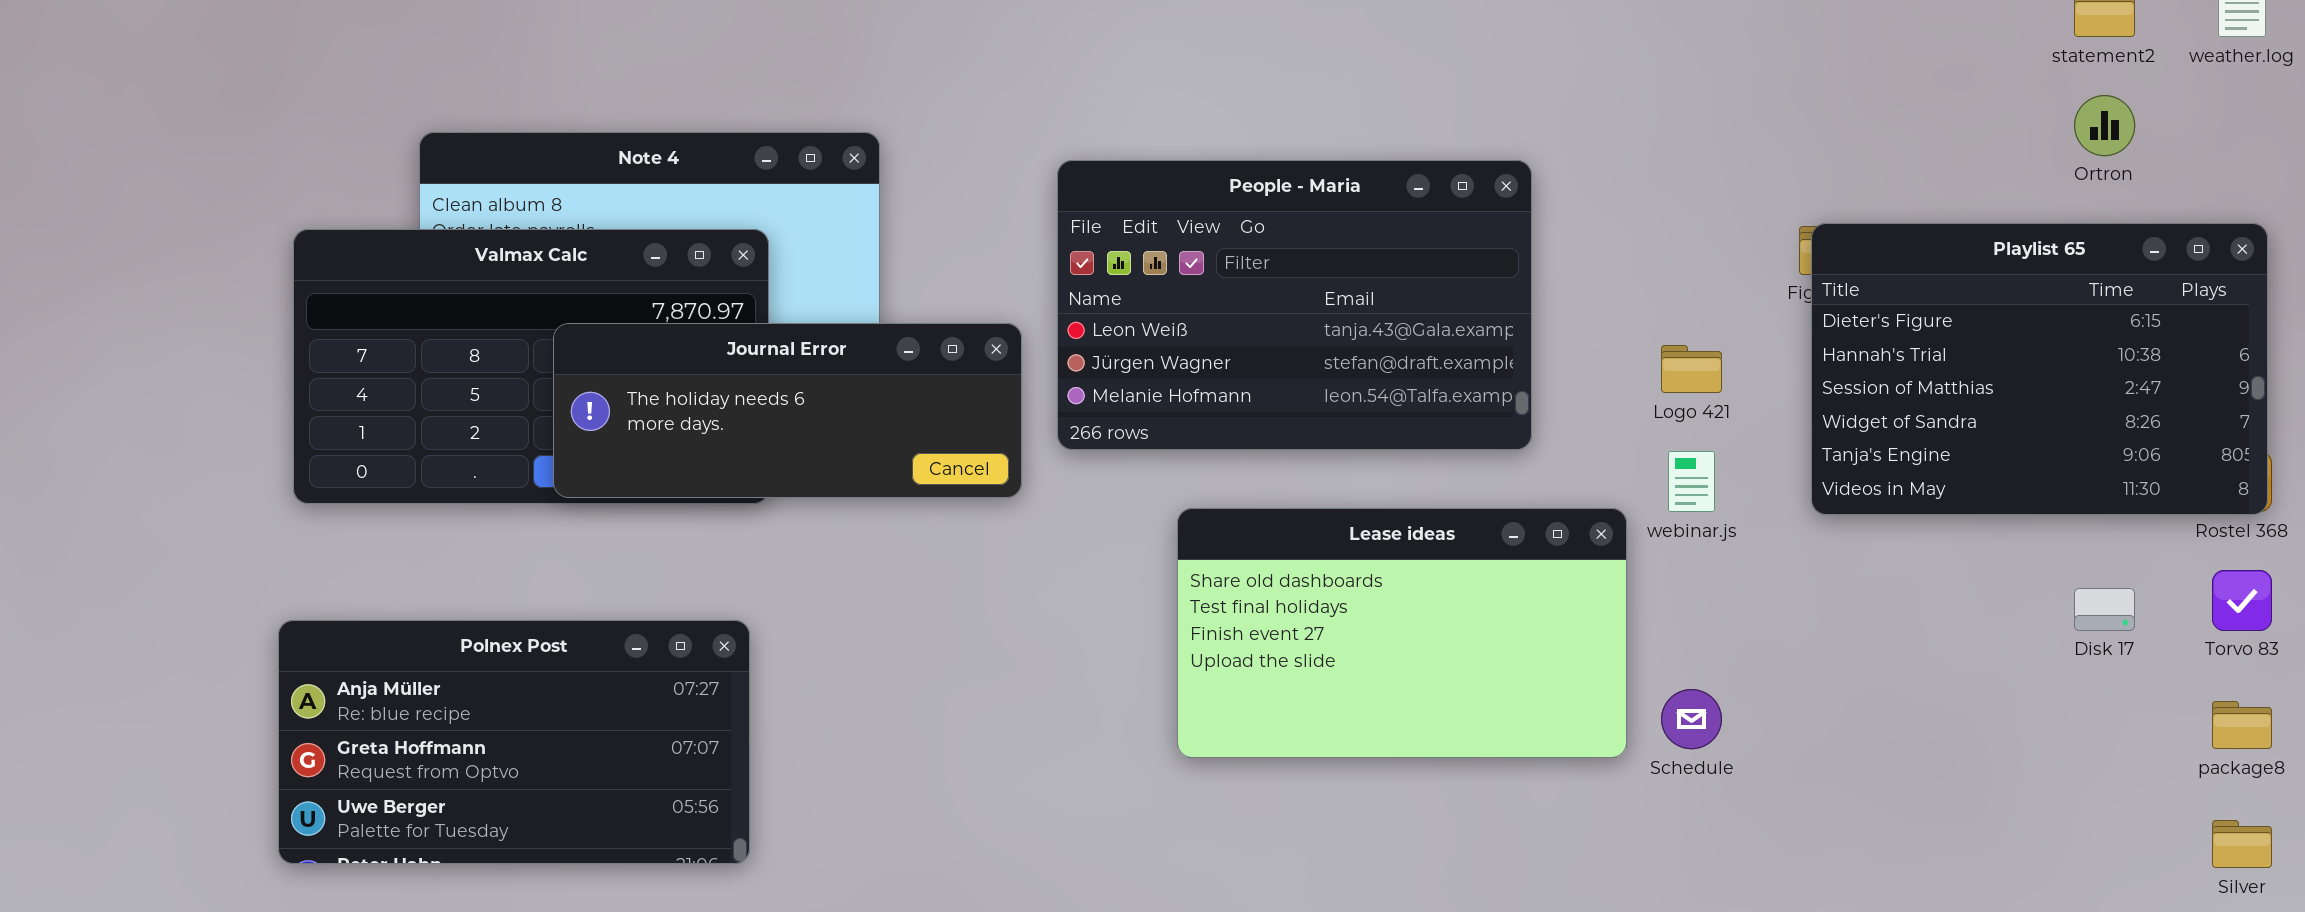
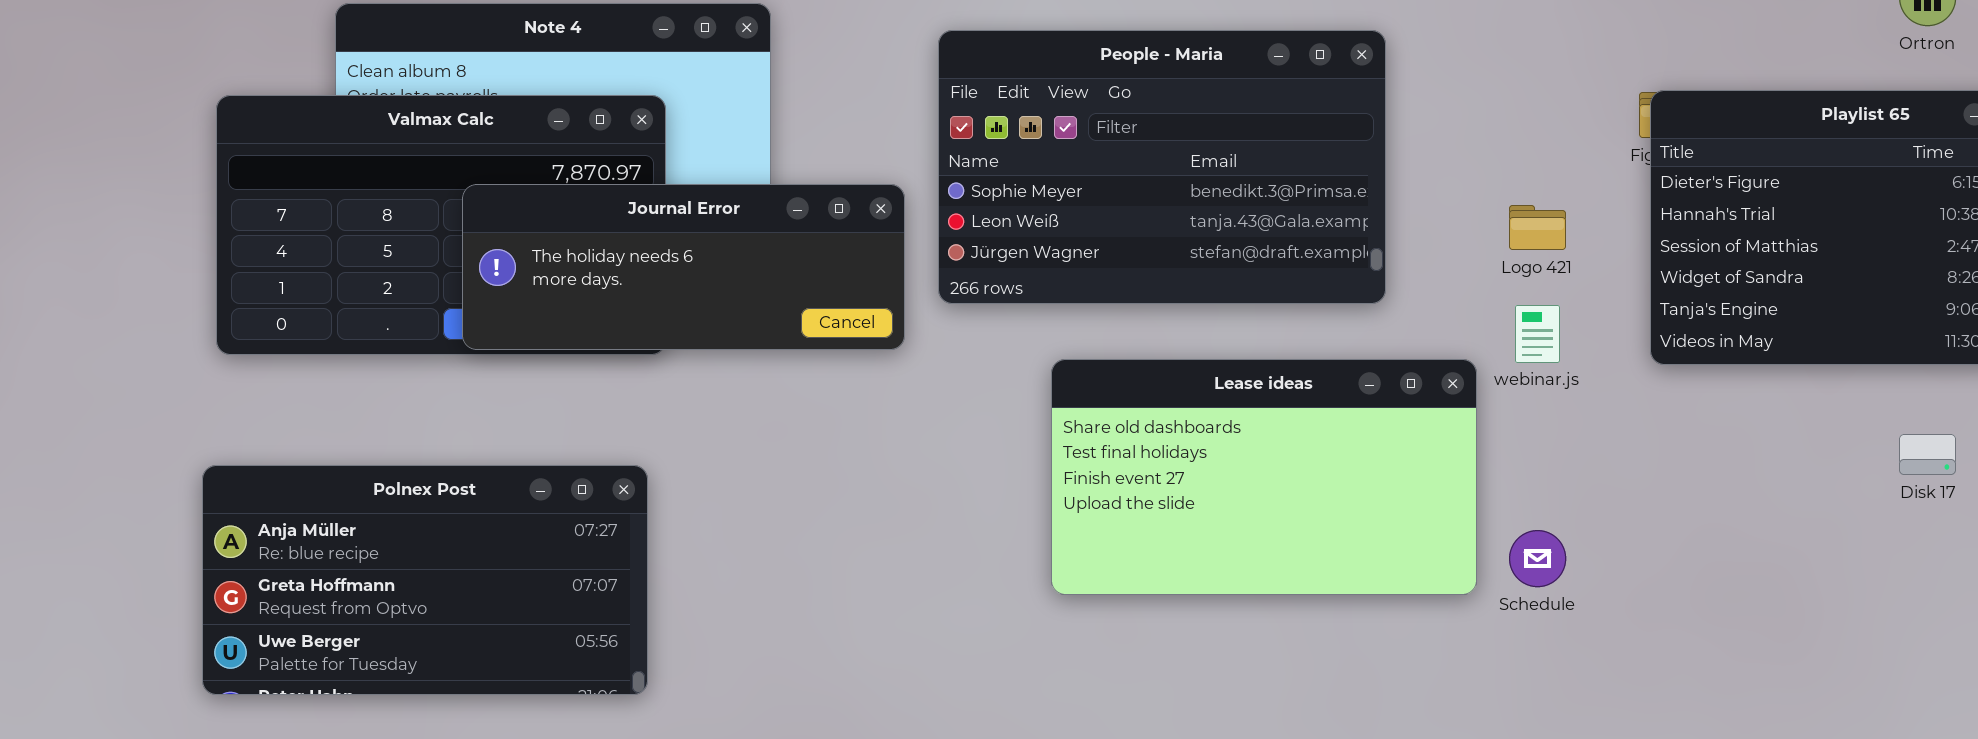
People - Maria: [1057,160,1532,450] -> [938,30,1386,304], scrolled up 1 row

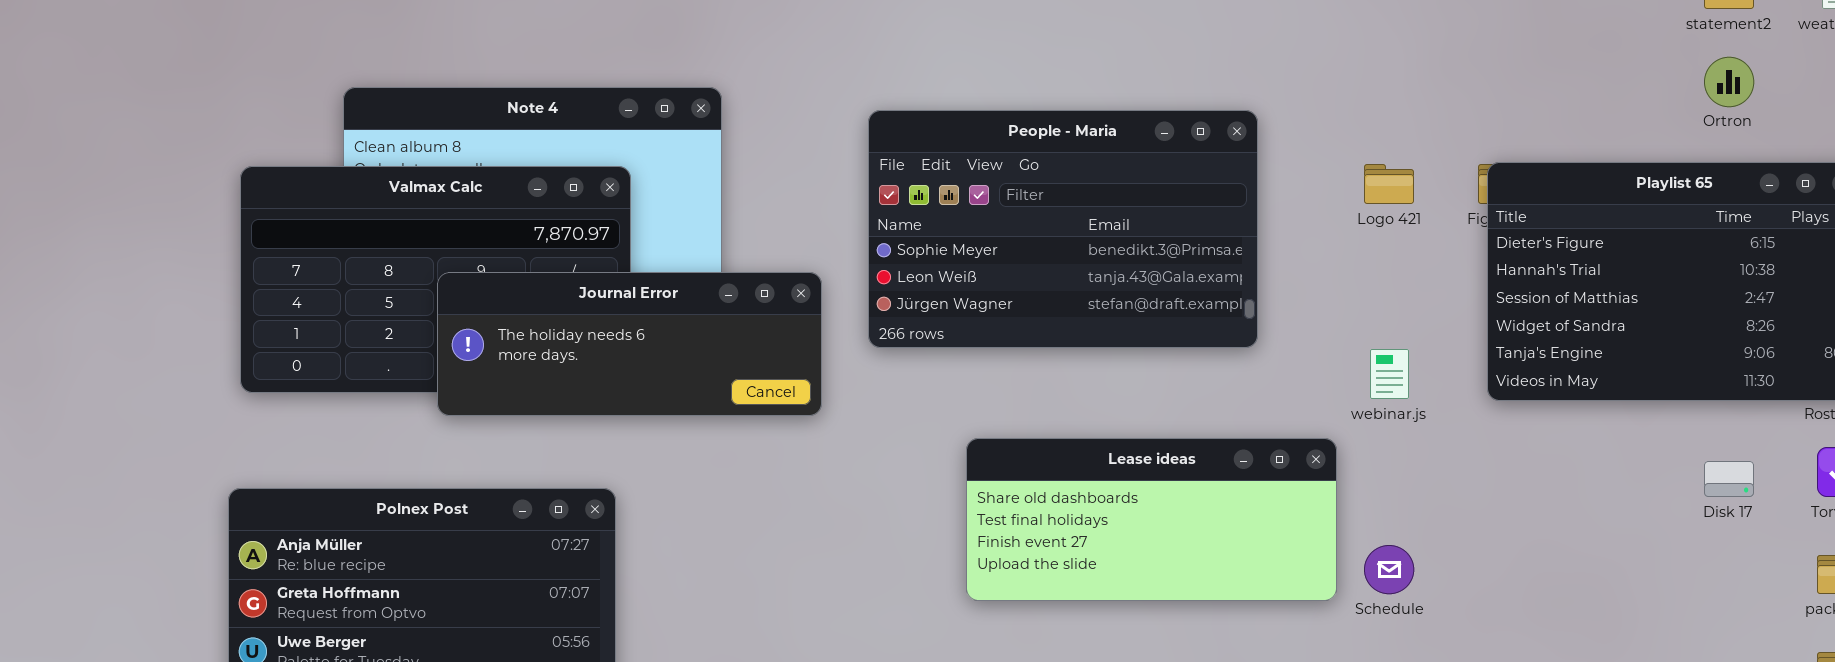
Journal Error: [462,184,905,350] -> [437,272,822,416], moved
Logo 421: [1509,205,1566,250] -> [1364,164,1414,204], moved
Lease ideas: [1051,359,1477,595] -> [966,438,1337,601], resized

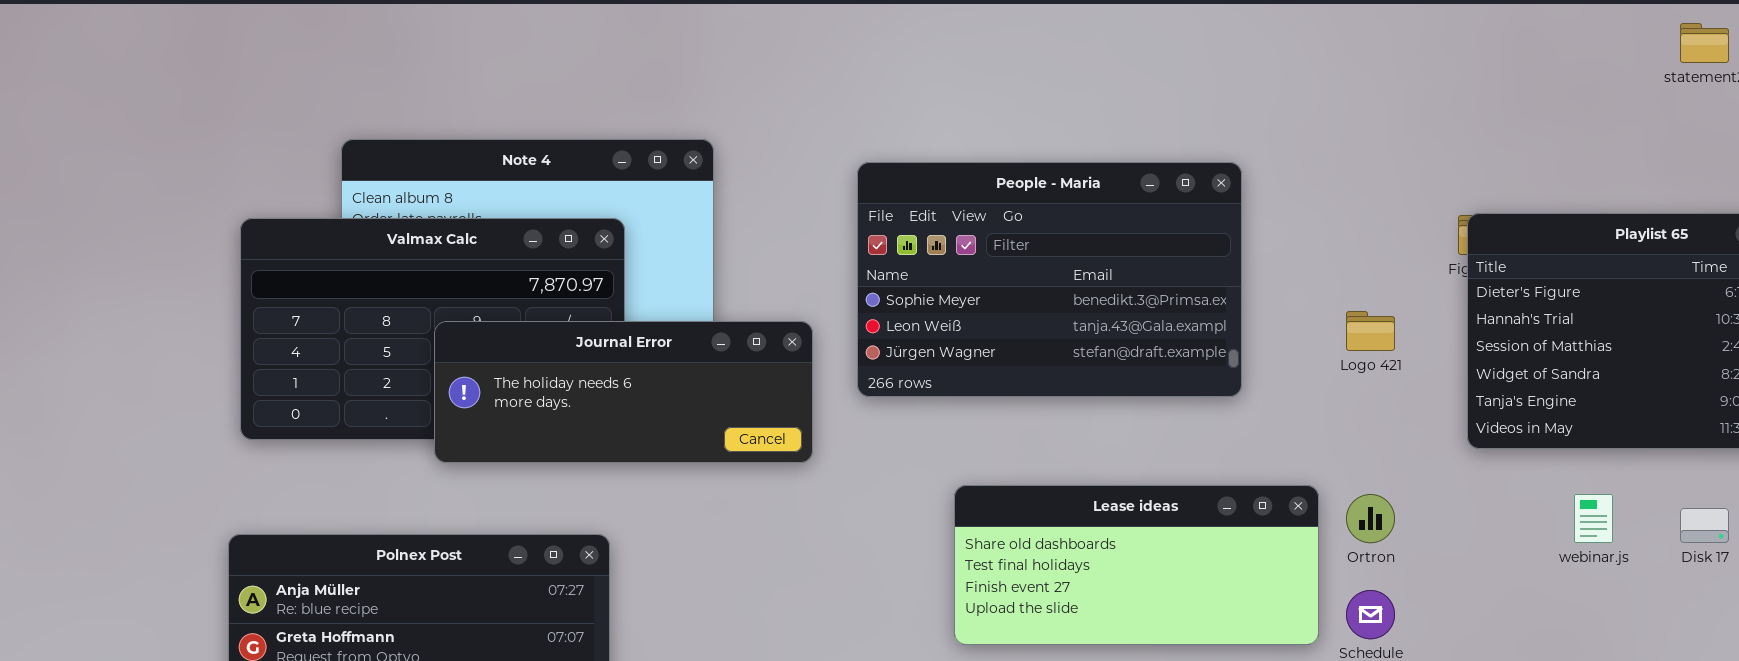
Ortron: [1704,57,1754,107] -> [1346,494,1395,543], moved
Logo 421: [1364,164,1414,204] -> [1346,311,1395,351], moved
webinar.js: [1370,349,1409,399] -> [1574,494,1613,543], moved

